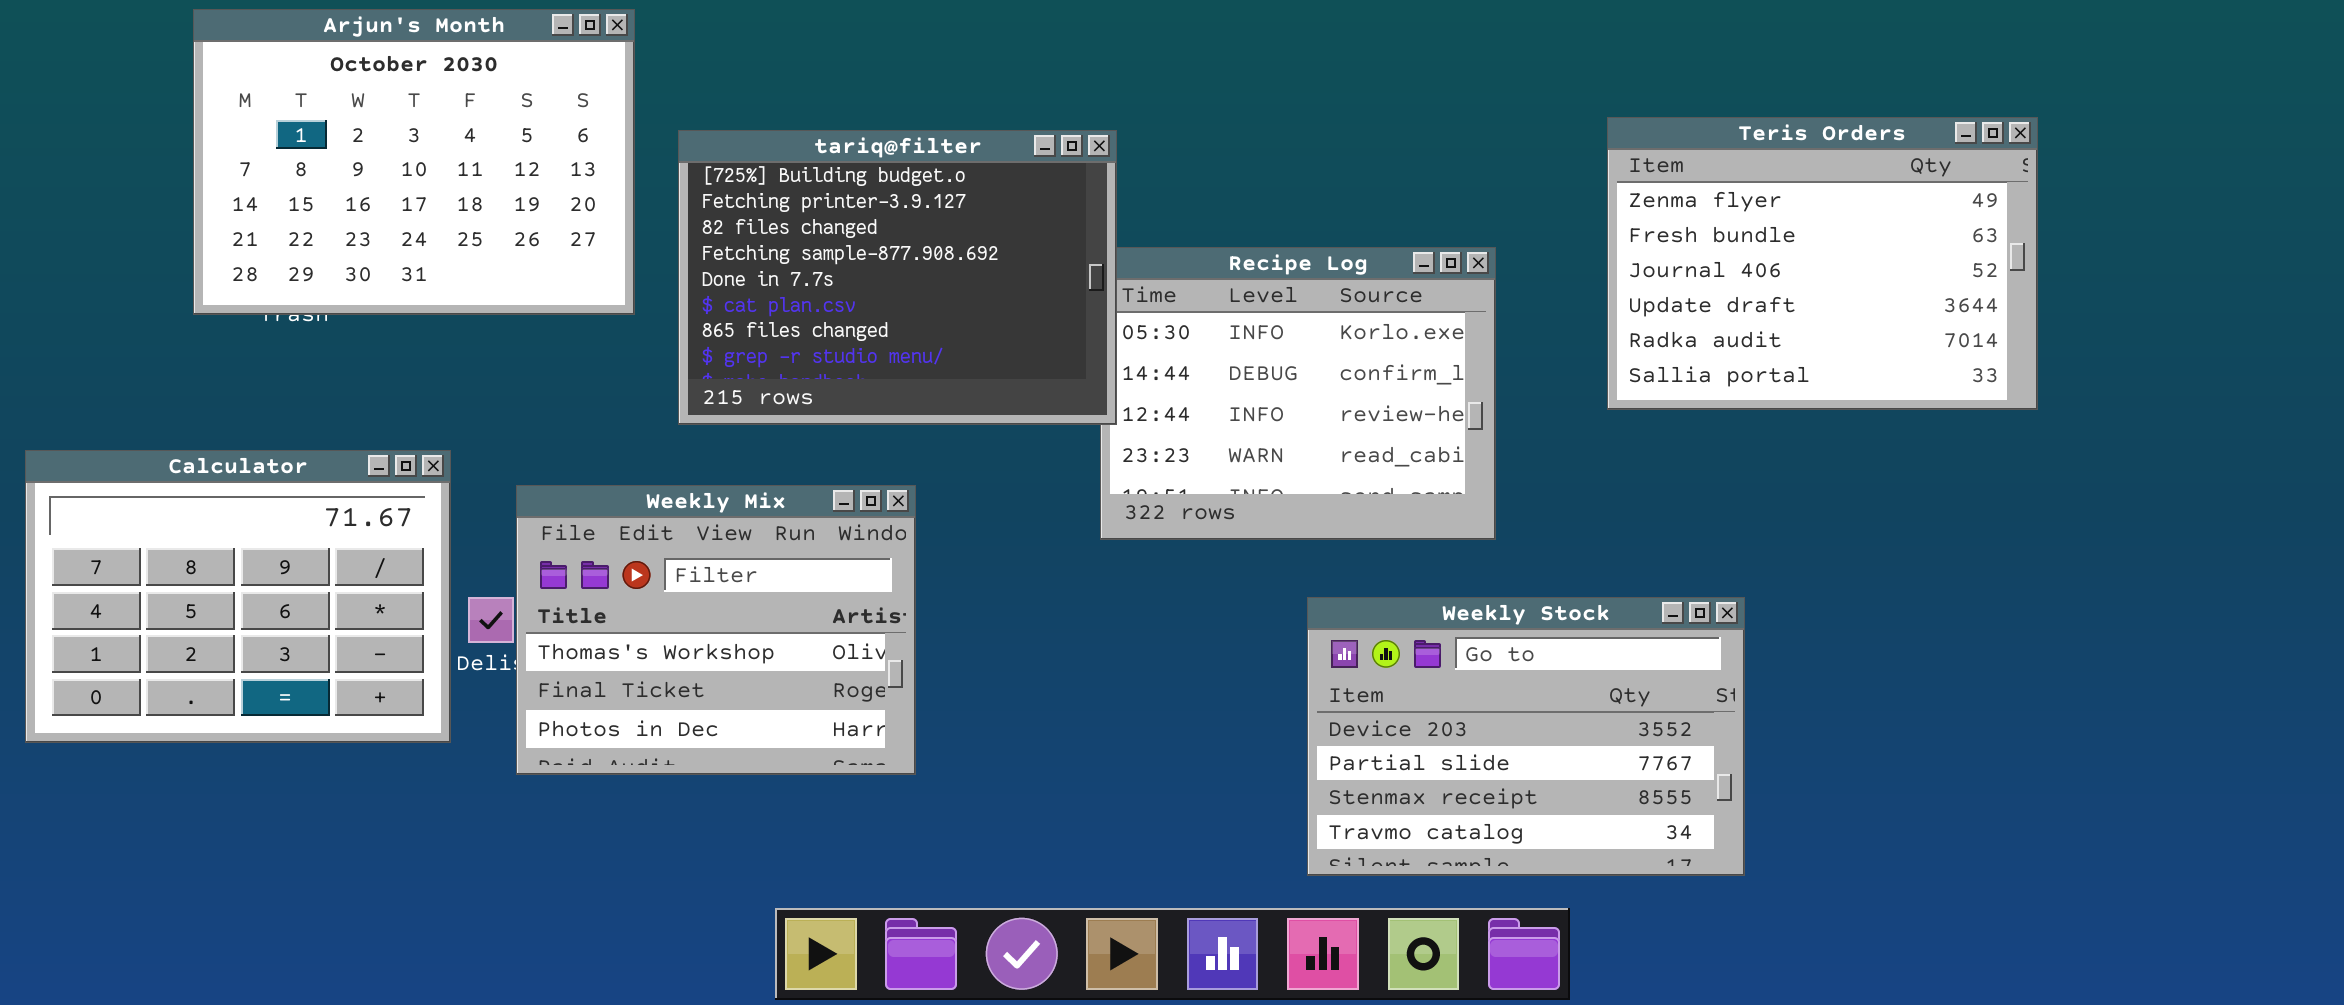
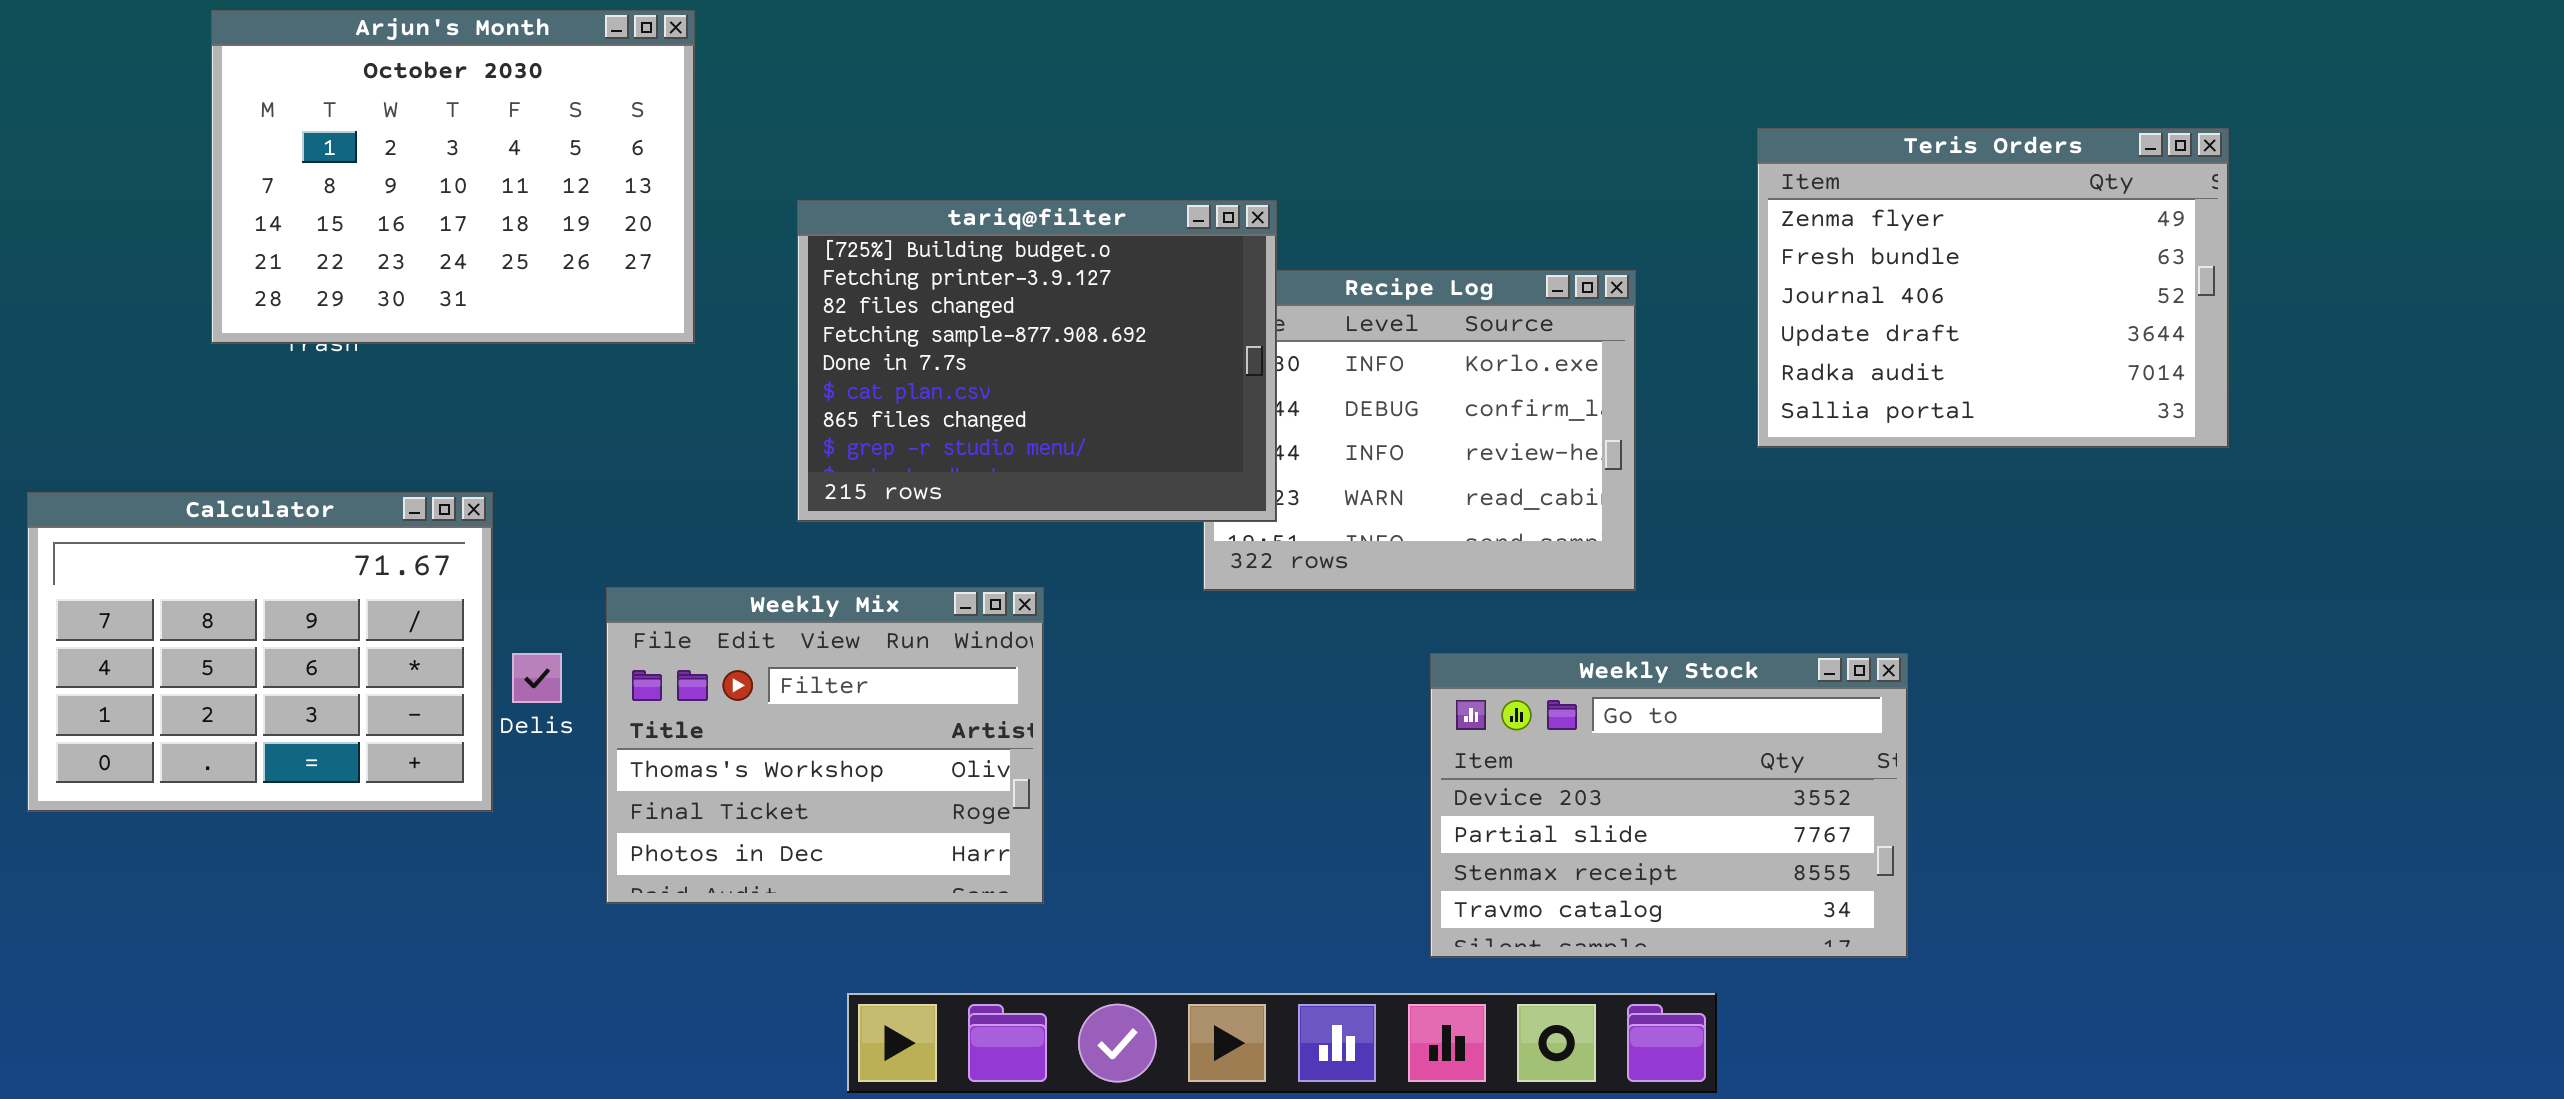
tariq@filter: [678,130,1117,425] -> [797,200,1277,522], moved
Weekly Mix: [516,485,916,775] -> [606,587,1044,904], moved

